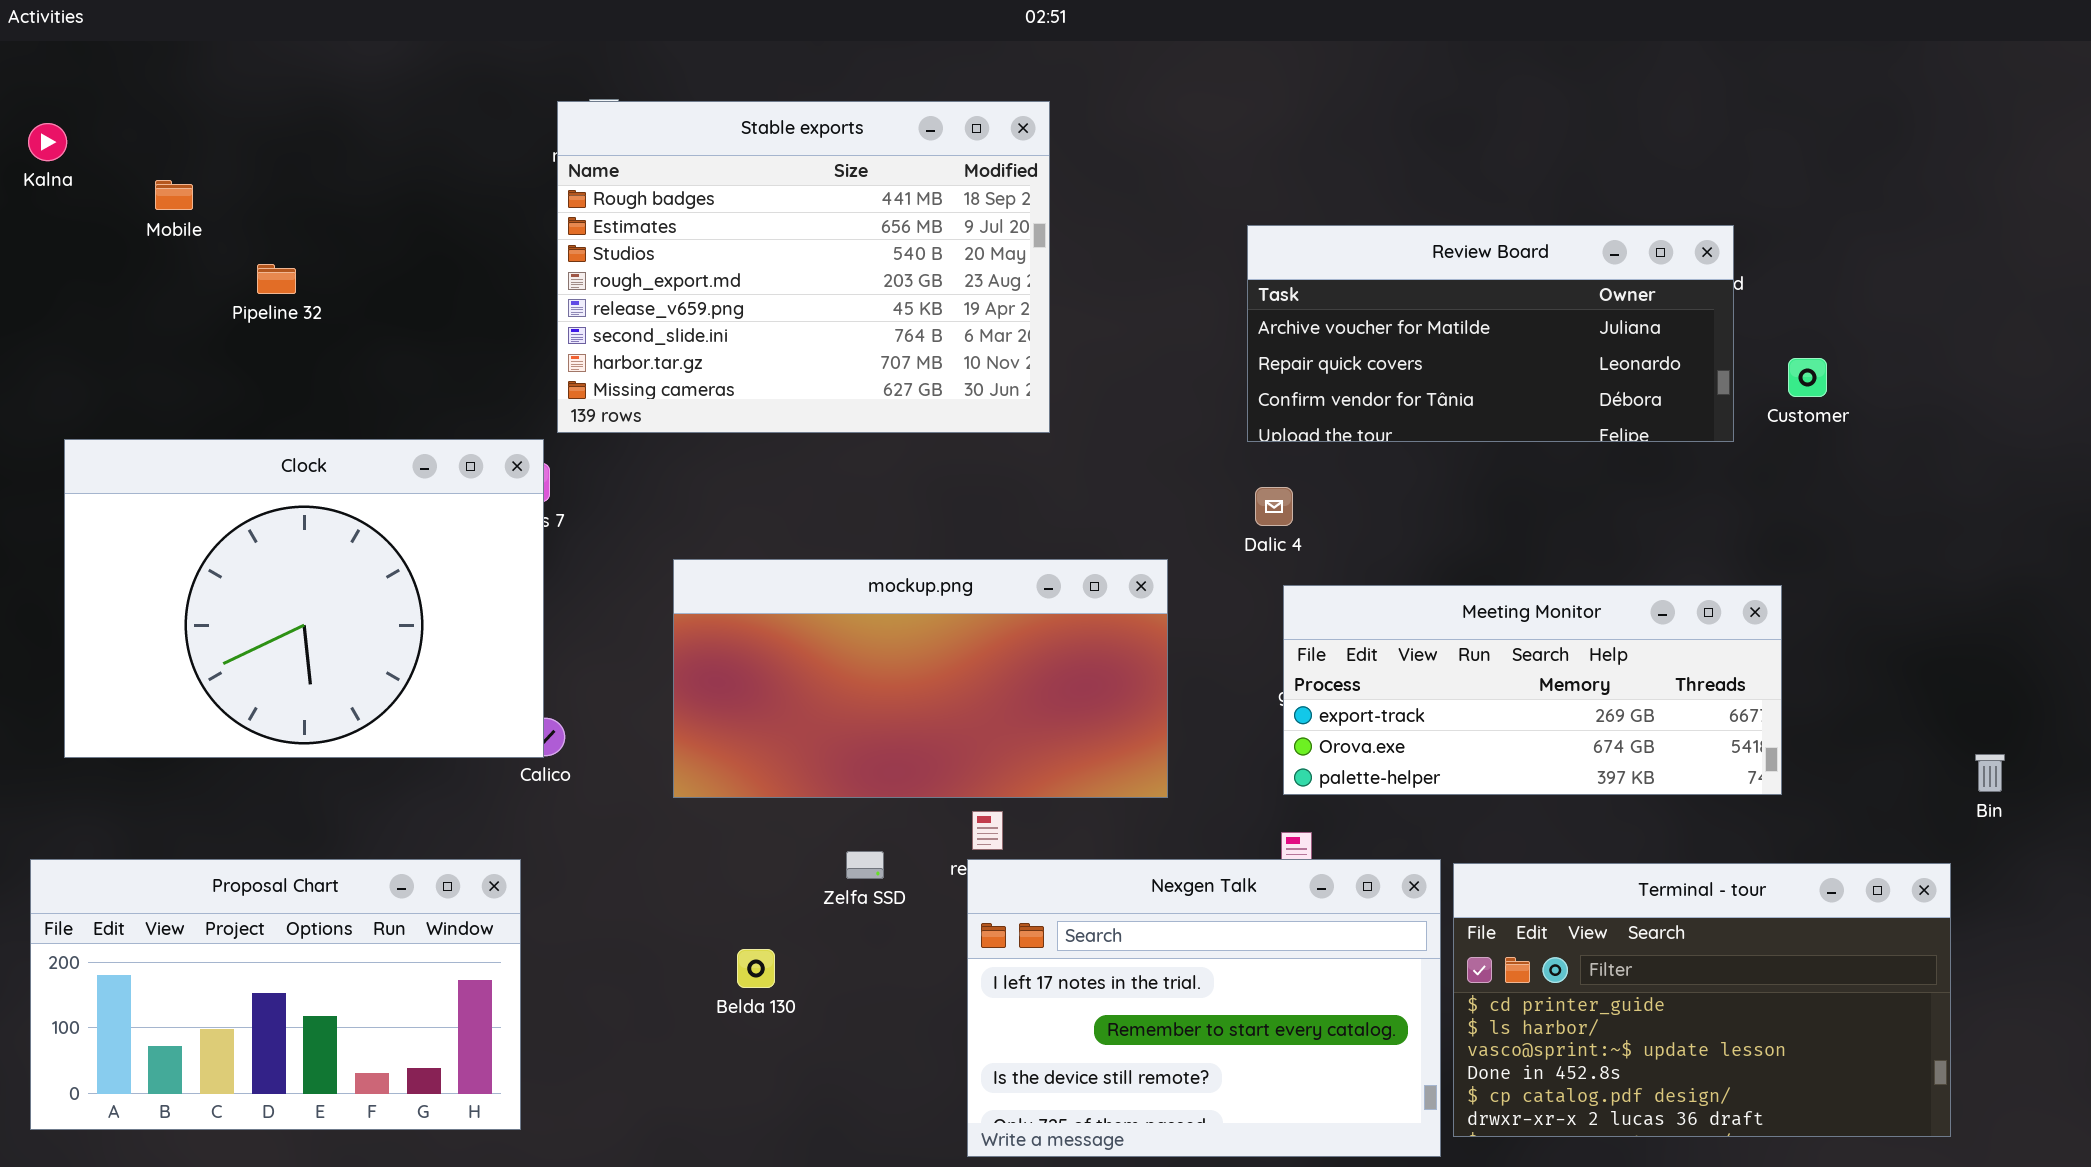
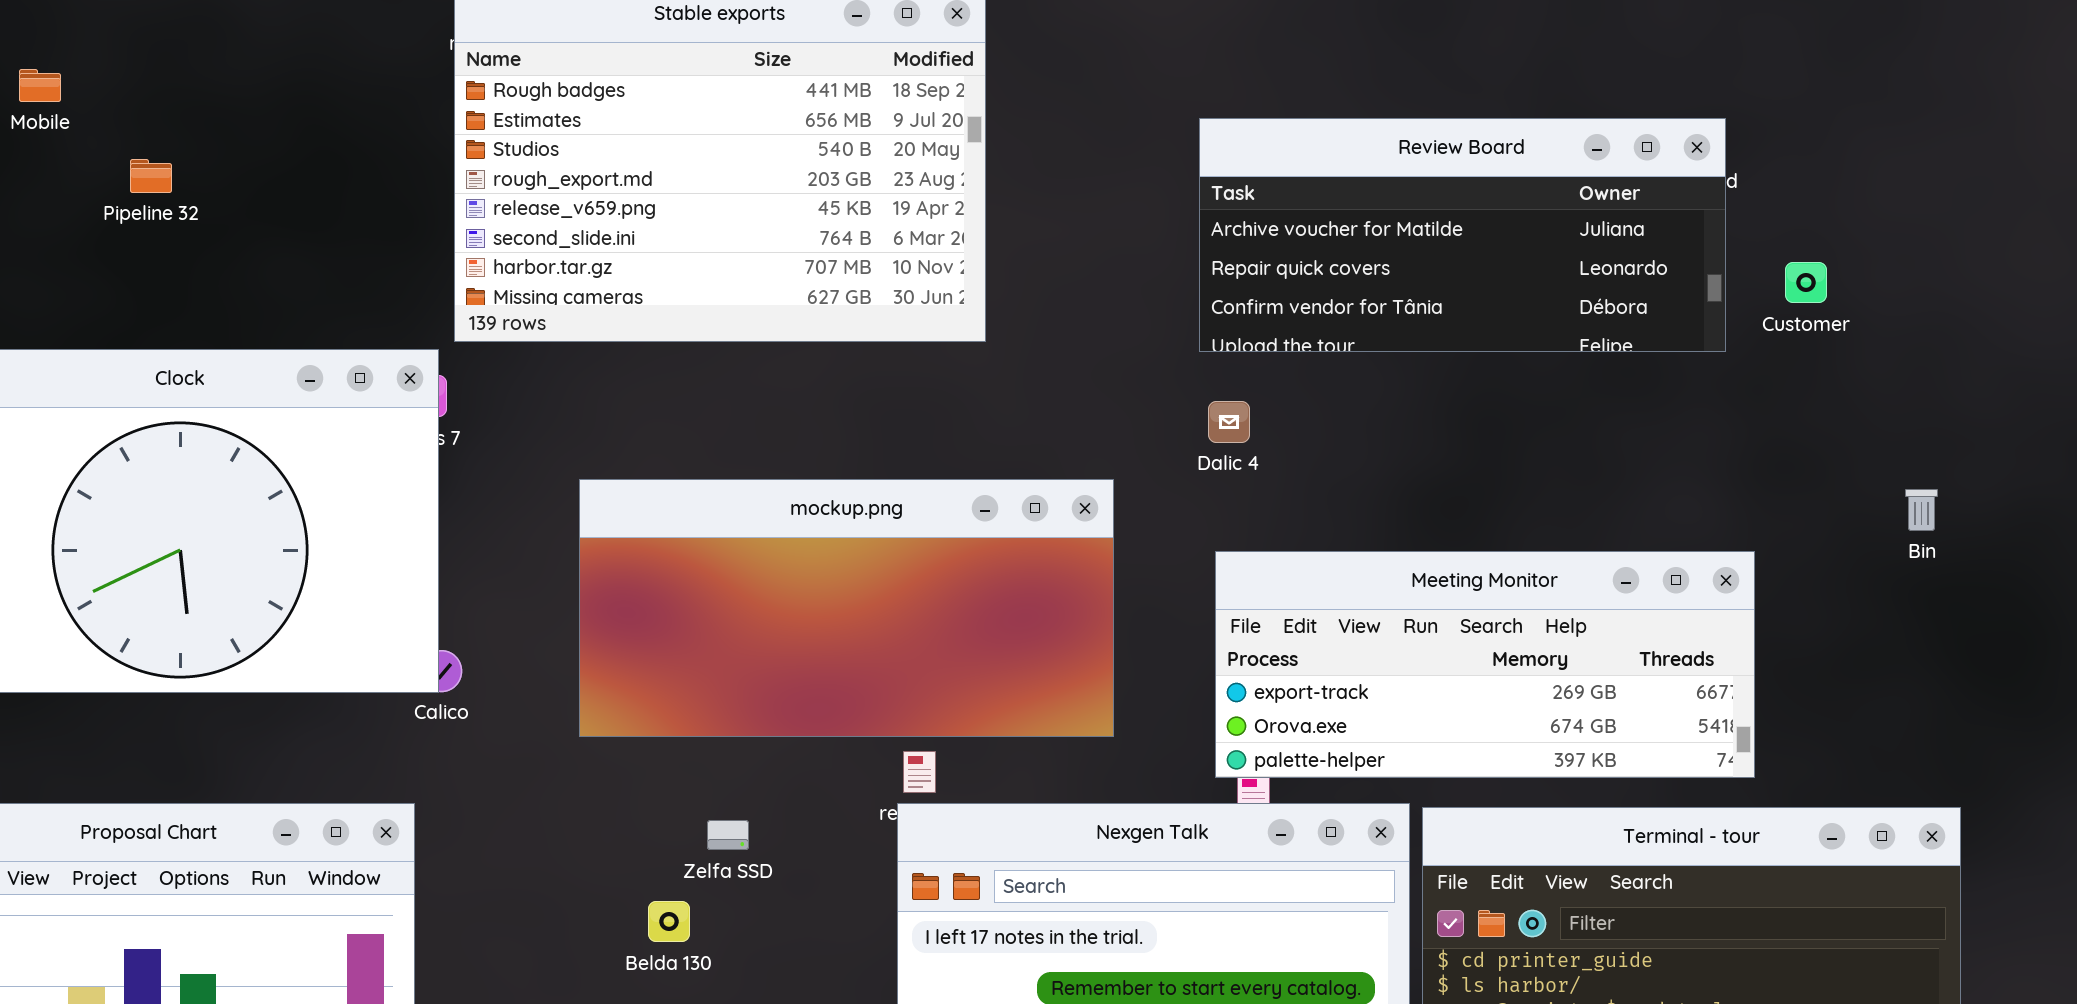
Meeting Monitor: [1283,585,1782,795] -> [1215,551,1755,778], moved
Bin: [1975,754,2005,792] -> [1905,489,1938,531], moved
Zelfa SSD: [846,851,884,879] -> [707,820,749,850], moved

